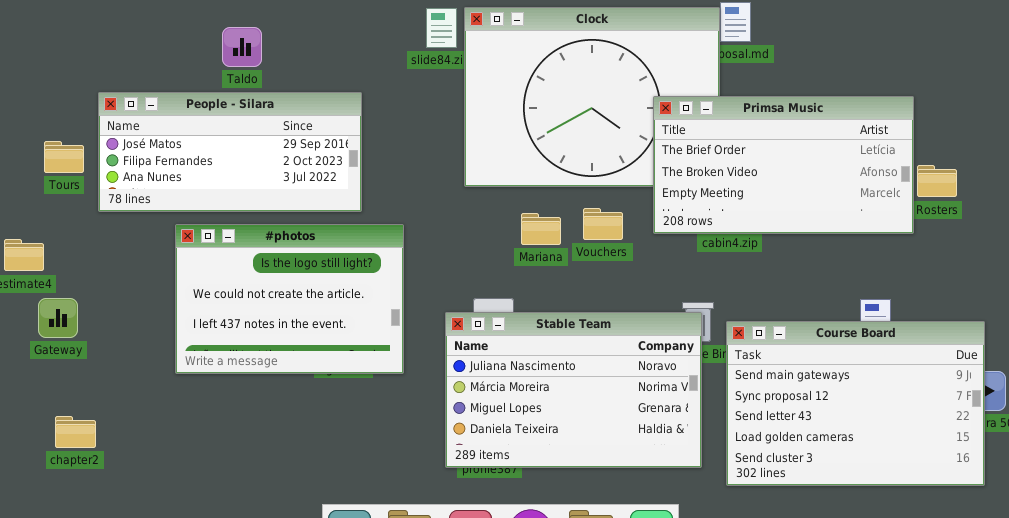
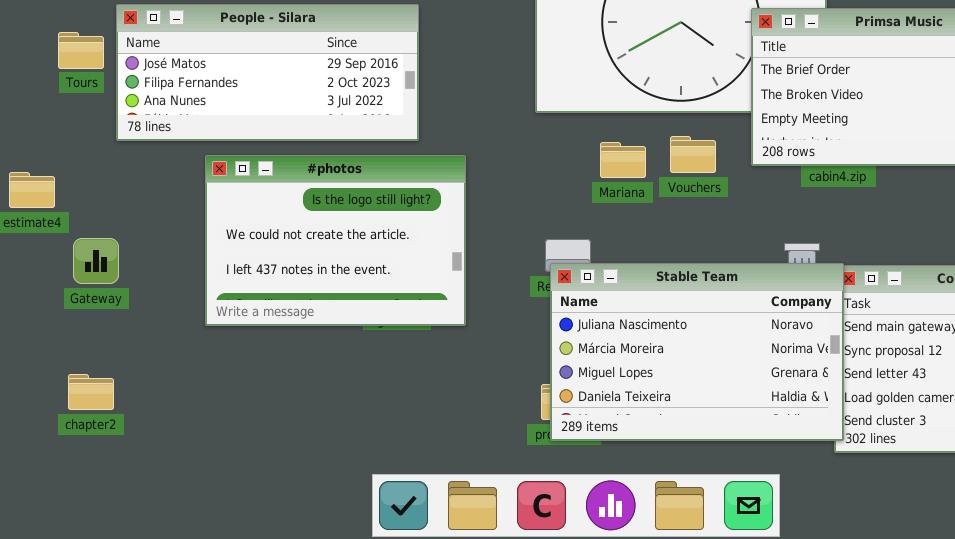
Tours: [44,141,84,173] -> [58,32,104,69], moved
Gateway: [38,298,78,338] -> [73,238,119,284], moved
Stable Team: [445,312,702,468] -> [550,263,844,441], moved

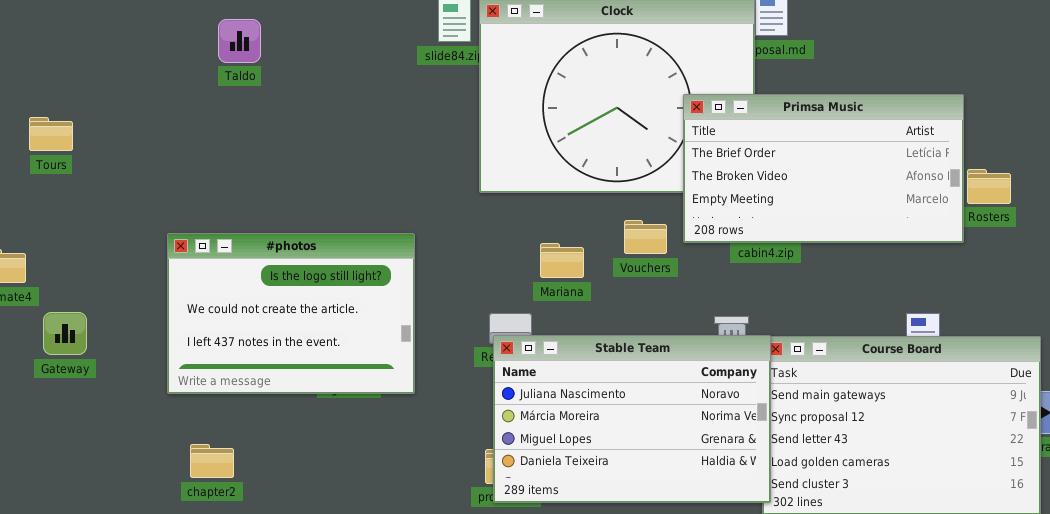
People - Silara: [116,4,419,141] -> none, closed
Vouchers: [670,136,716,173] -> [624,220,667,254], moved
Mariana: [600,142,646,178] -> [540,243,584,278], moved
chapter2: [68,374,114,410] -> [190,444,234,478], moved

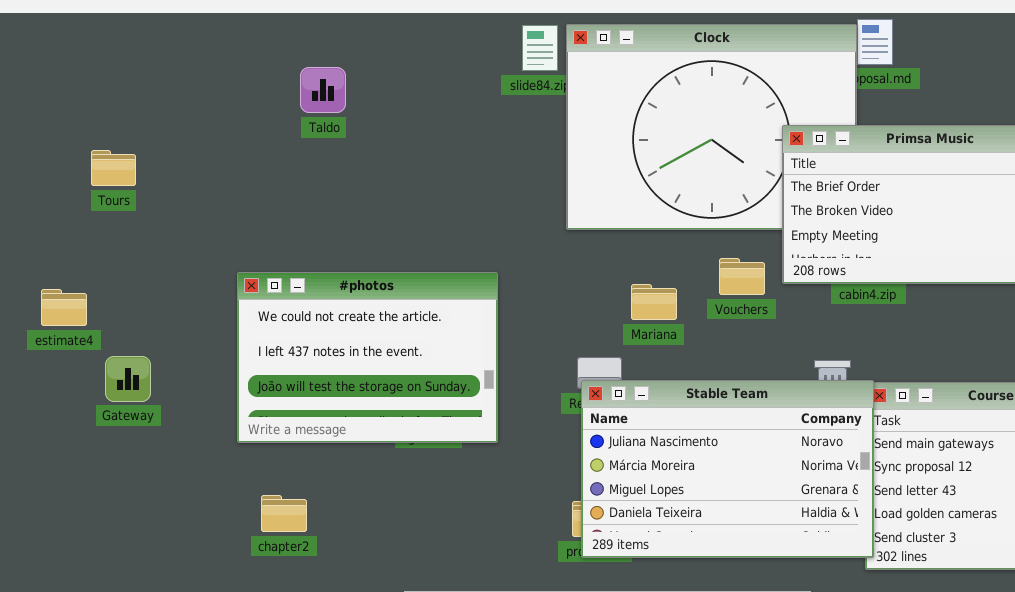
Taldo: [218,19,261,63] -> [300,67,346,113], moved
#photos: [167,233,415,394] -> [237,272,498,443], scrolled down 1 row

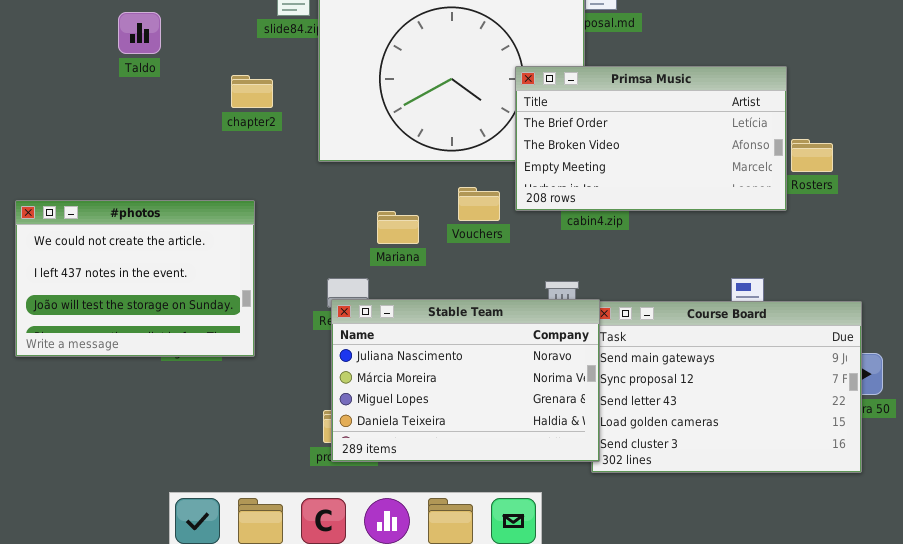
Taldo: [300,67,346,113] -> [118,12,161,54], moved
chapter2: [261,495,307,532] -> [231,75,273,108], moved

